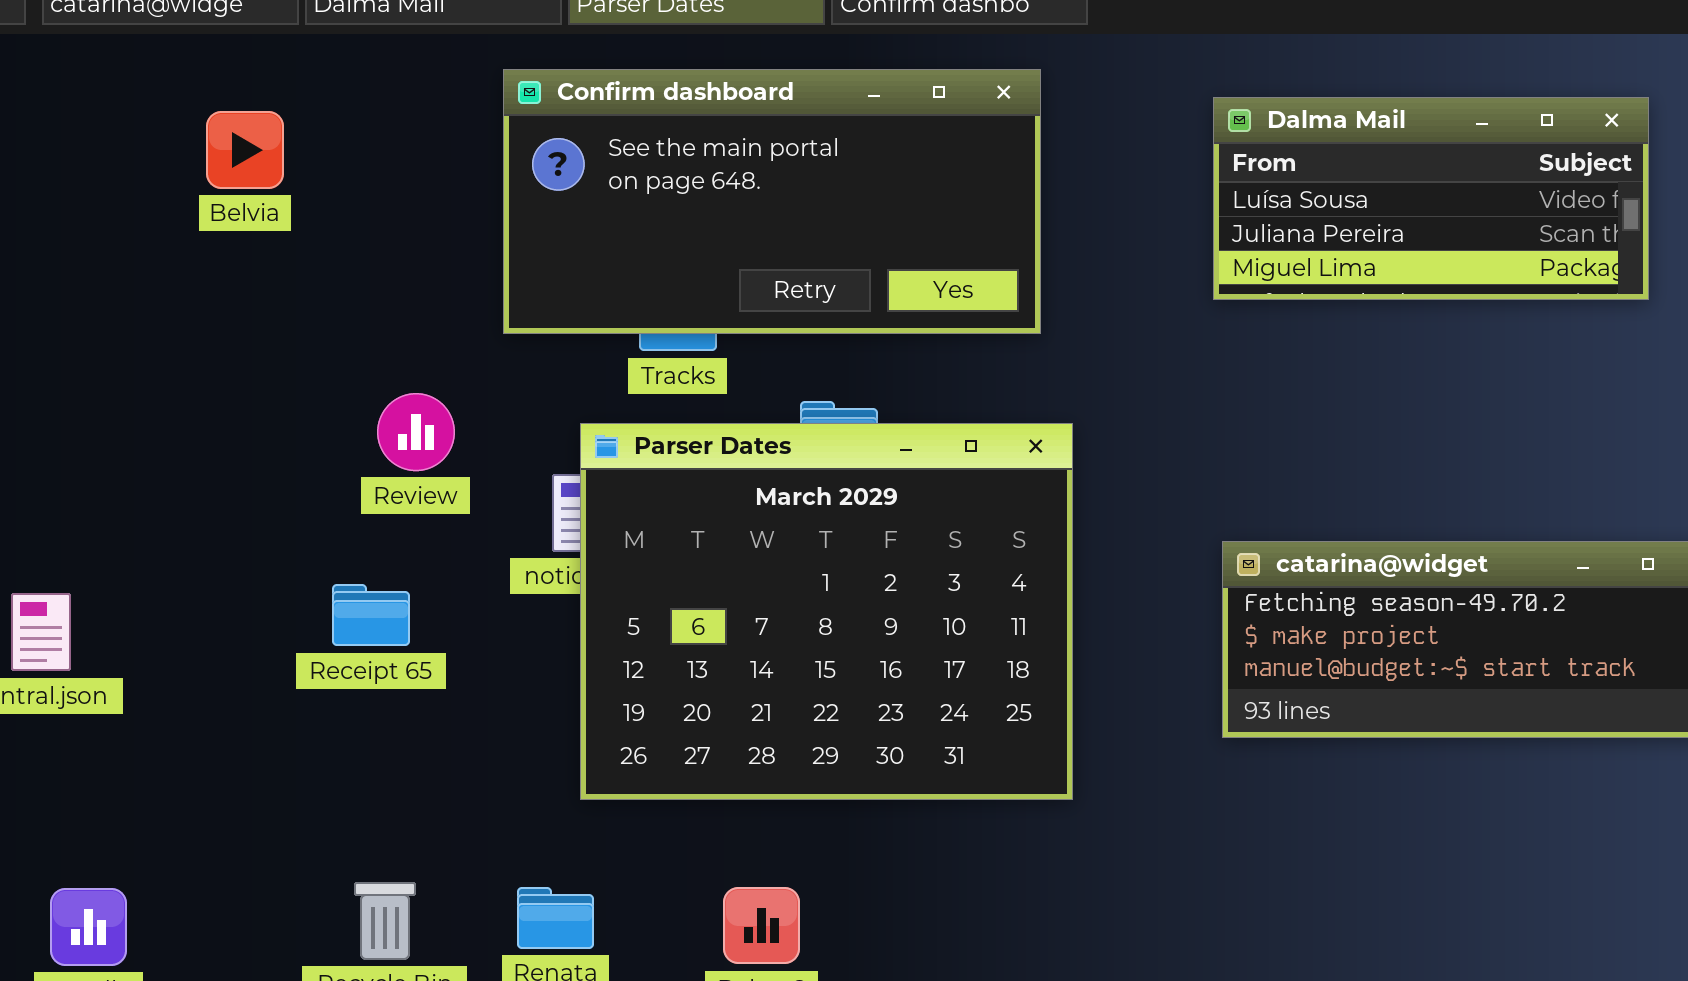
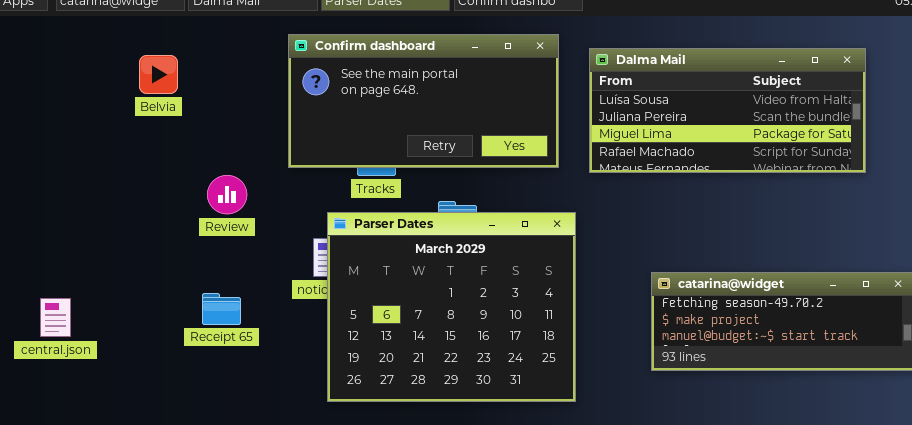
Dalma Mail: [1213,97,1649,300] -> [589,48,866,173], resized
Review: [377,393,455,471] -> [207,175,247,214], moved

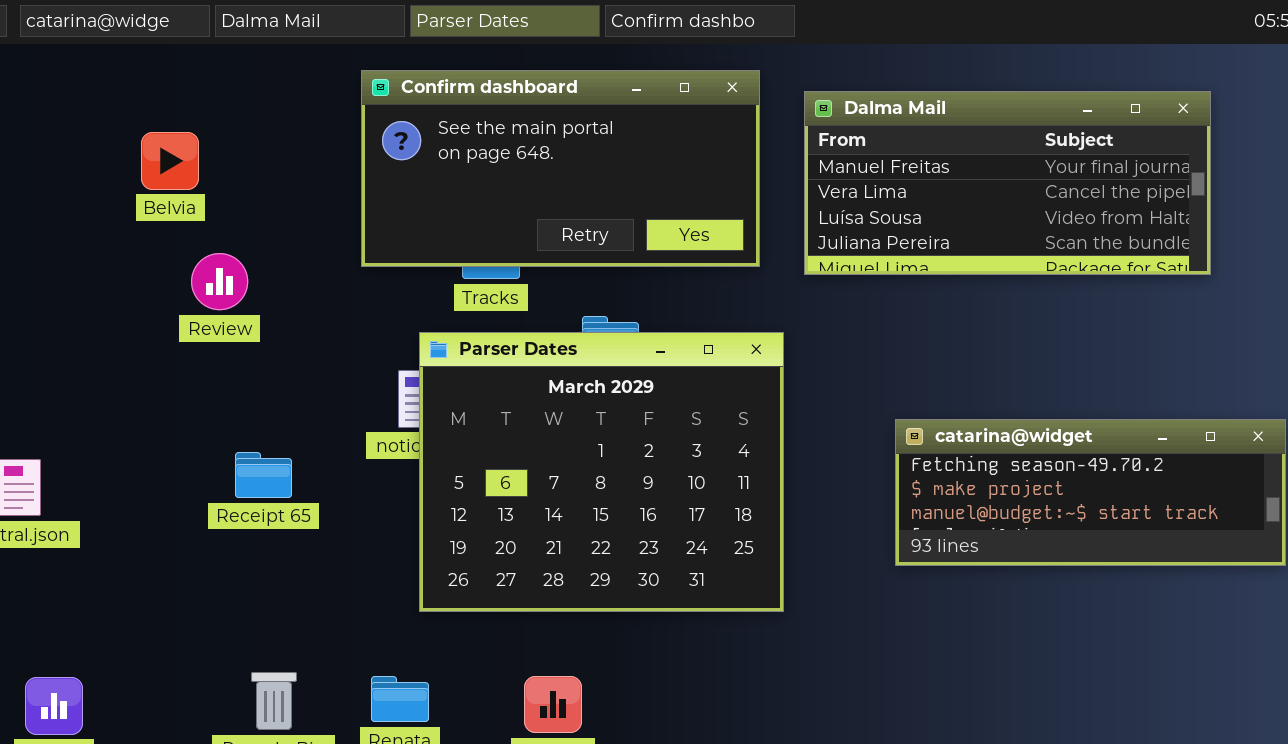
Dalma Mail: [589,48,866,173] -> [804,91,1211,275], scrolled up 2 rows
Belvia: [139,55,178,94] -> [141,132,199,190], moved
Review: [207,175,247,214] -> [191,253,248,310], moved

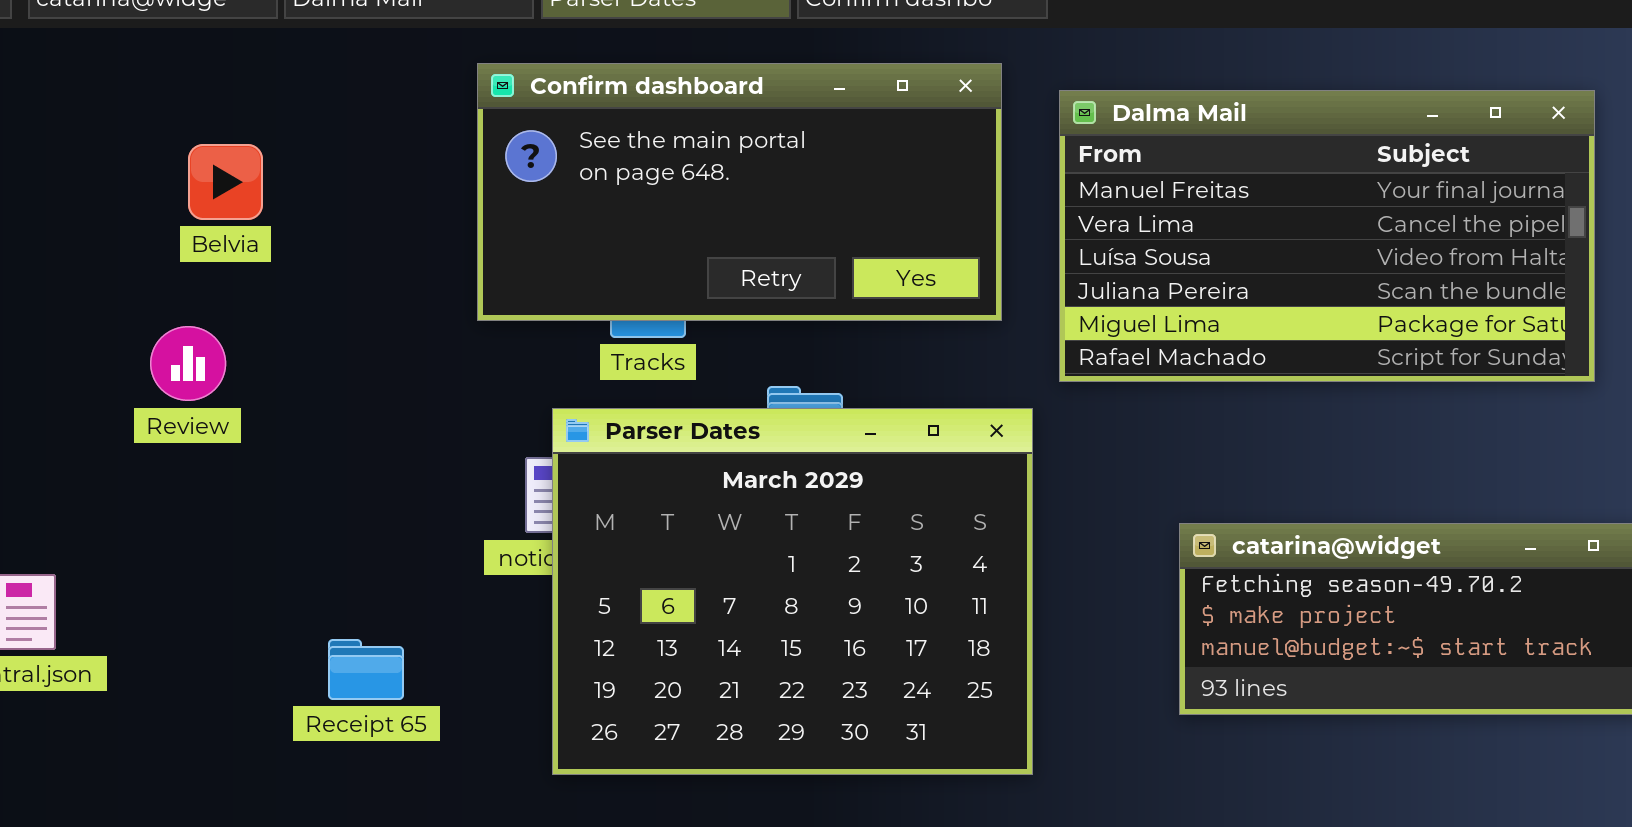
Dalma Mail: [804,91,1211,275] -> [1059,90,1595,382], resized
Review: [191,253,248,310] -> [150,326,226,401], moved
Receipt 65: [235,452,292,498] -> [328,639,404,700], moved

